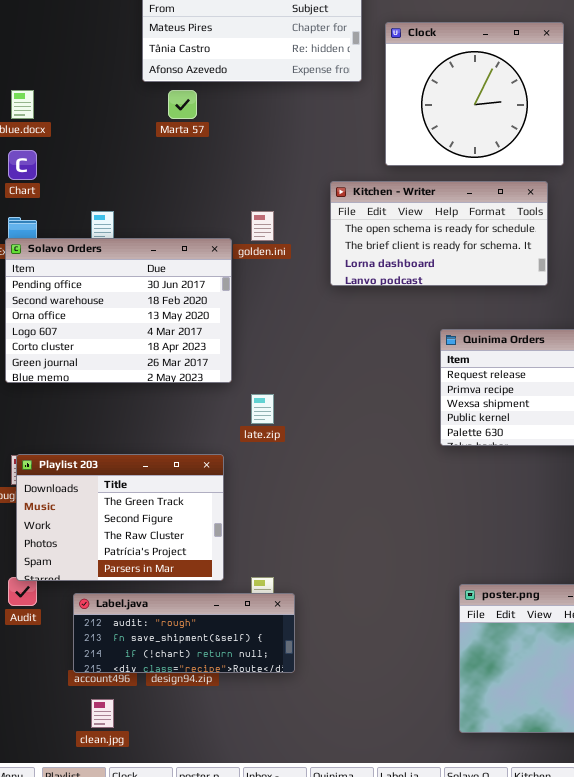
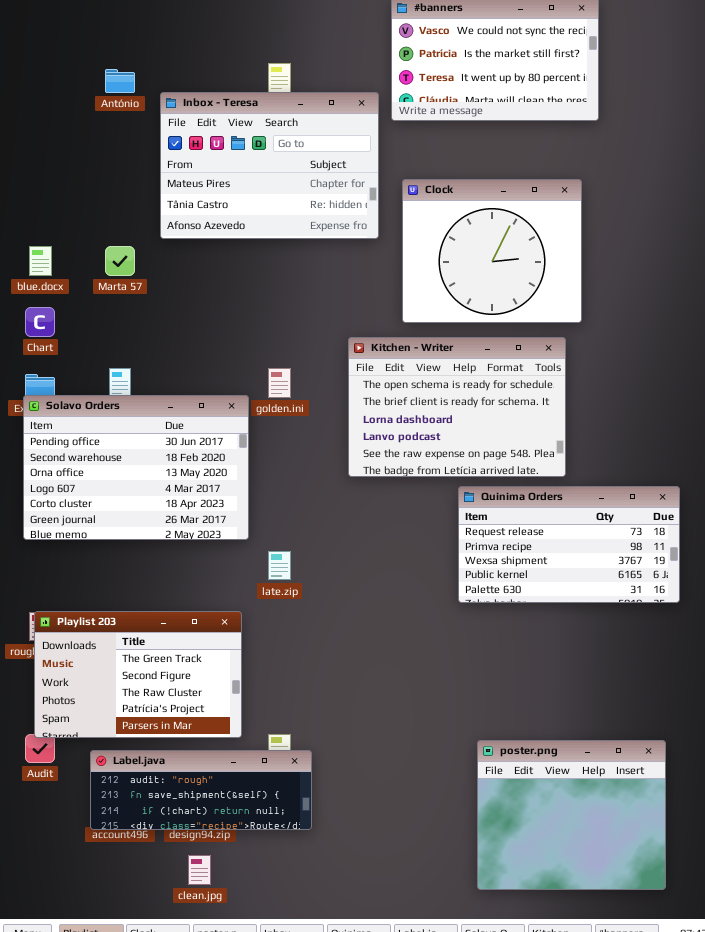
Marta 57: [168,90,197,119] -> [105,246,135,276], moved
Kitchen - Writer: [330,181,548,286] -> [348,337,566,477], resized
clean.jpg: [91,699,114,728] -> [188,855,211,885], moved

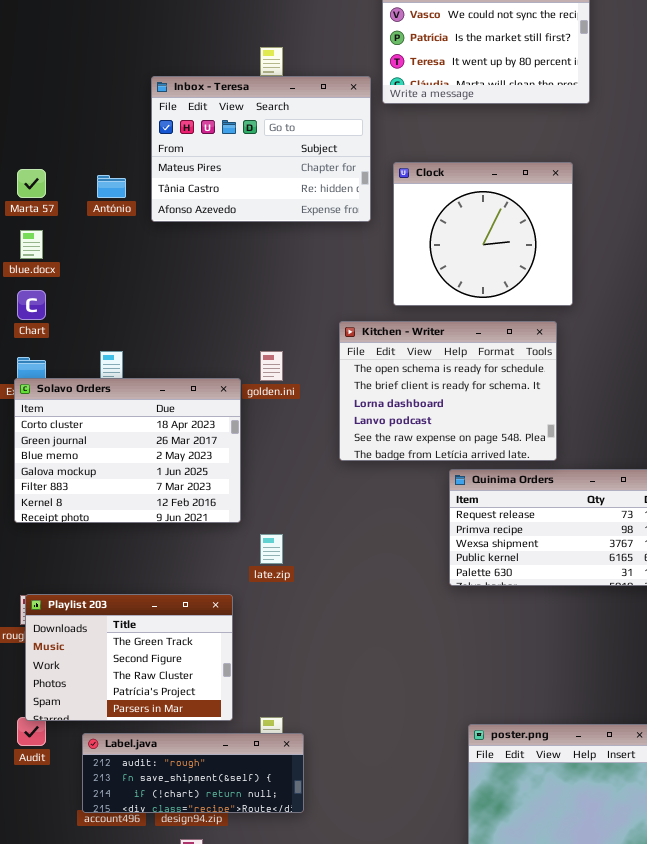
António: [105,69,135,93] -> [97,175,126,198], moved
Marta 57: [105,246,135,276] -> [17,169,46,198], moved
Solavo Orders: [23,395,249,540] -> [14,378,241,523], scrolled down 4 rows

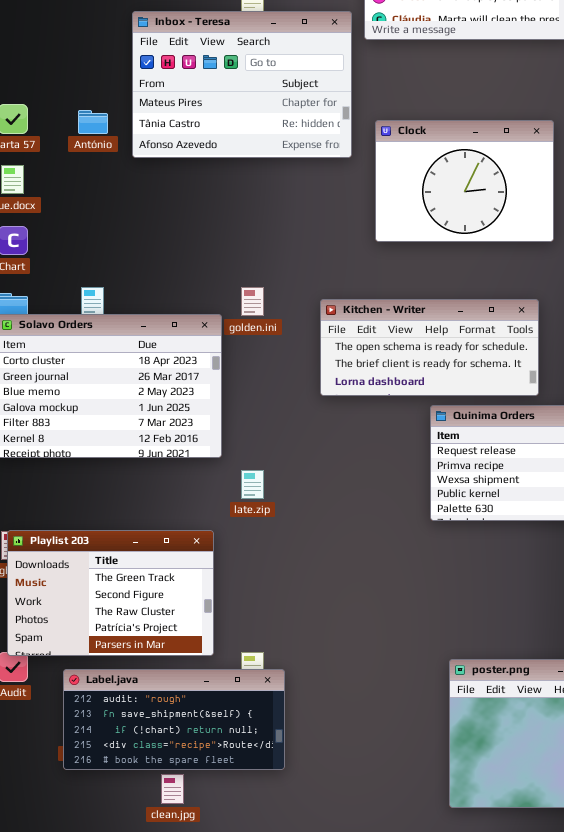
Clock: [393,162,573,306] -> [375,120,554,242], resized
Kitchen - Writer: [339,321,557,461] -> [320,299,539,396], resized
Label.java: [82,733,304,813] -> [63,669,285,770], resized

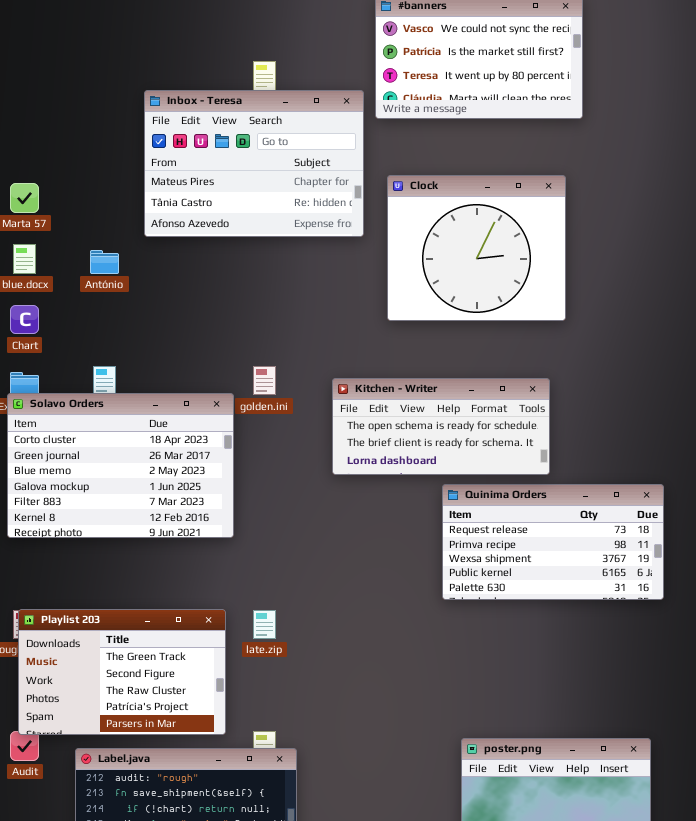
António: [78,110,108,134] -> [90,250,119,274], moved
Clock: [375,120,554,242] -> [387,175,566,321], resized
late.zip: [241,470,264,499] -> [253,610,276,639], moved

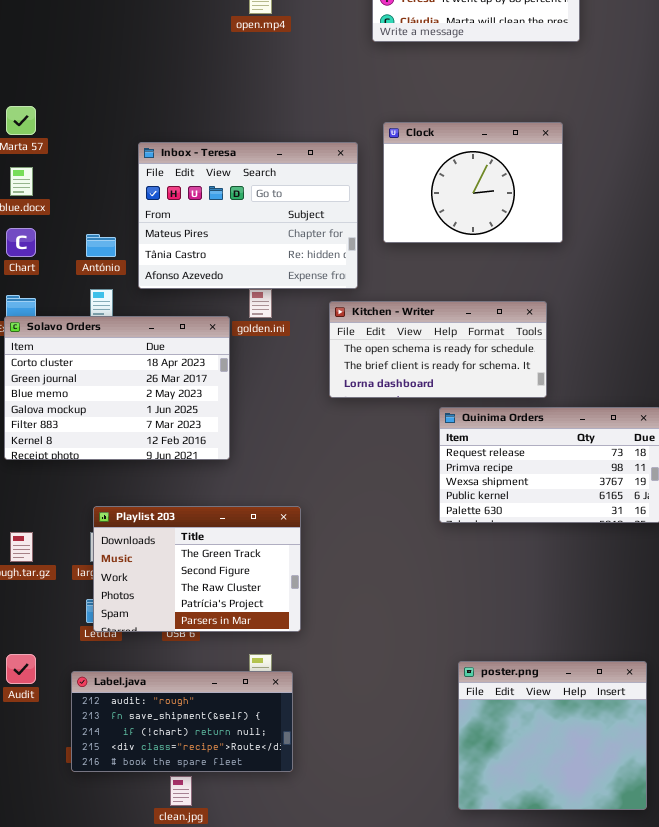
Inbox - Teresa: [144,90,364,237] -> [138,142,358,289], moved
Clock: [387,175,566,321] -> [383,122,563,243], resized
António: [90,250,119,274] -> [86,234,116,257], moved
Playlist 203: [18,609,226,735] -> [93,506,301,632], moved

